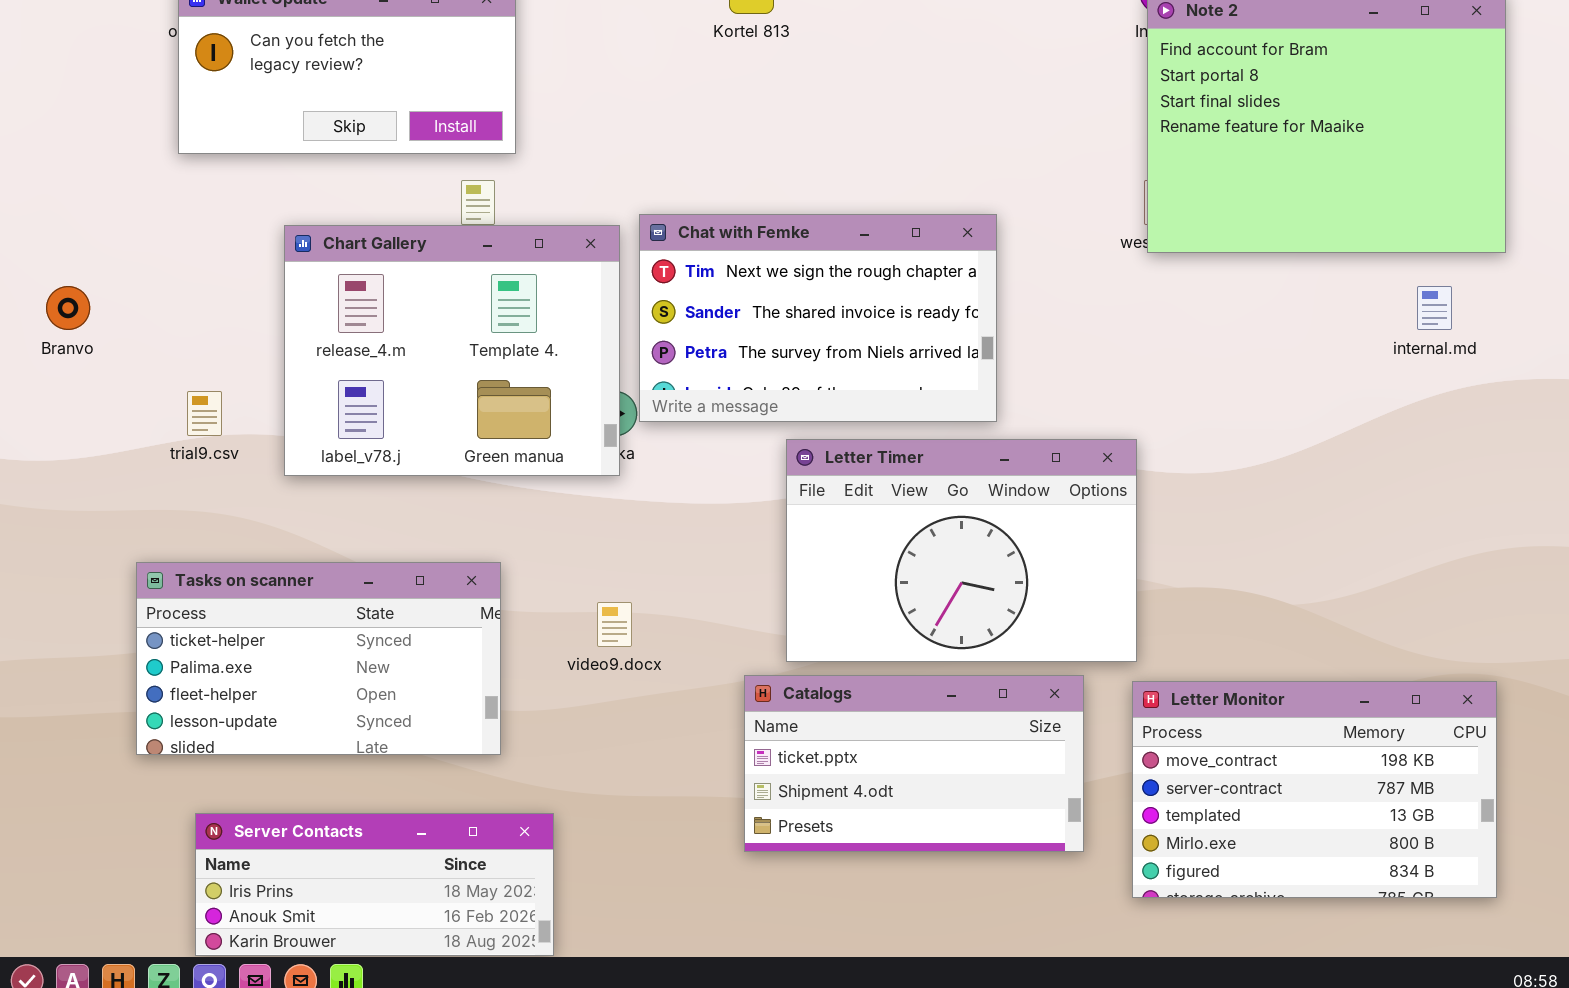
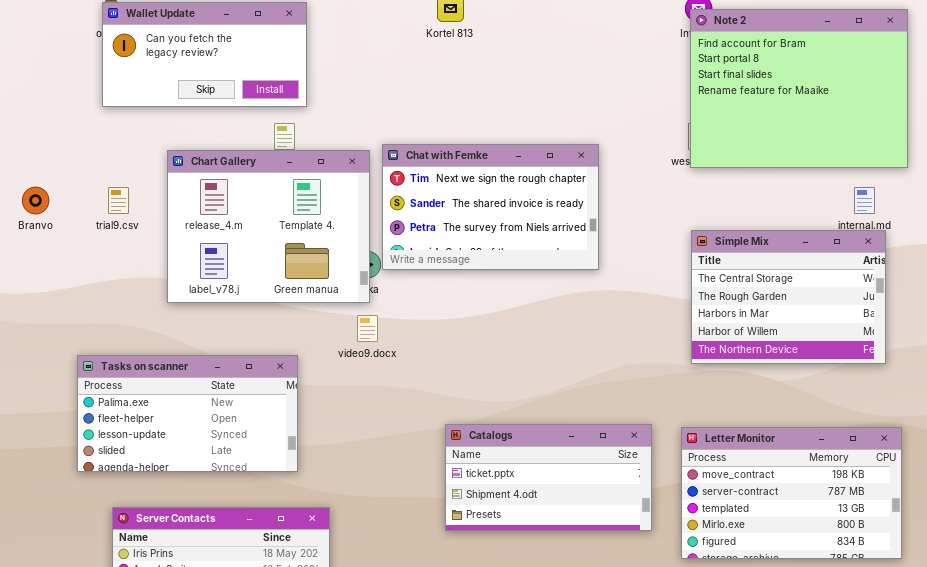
Simple Mix: none -> [691,230,886,364], opened
trial9.csv: [187,391,222,436] -> [108,187,129,214], moved
Letter Timer: [786,439,1137,662] -> none, closed
Tasks on scanner: [136,562,501,755] -> [77,355,298,472], scrolled down 1 row
video9.docx: [597,602,632,647] -> [357,315,378,342], moved

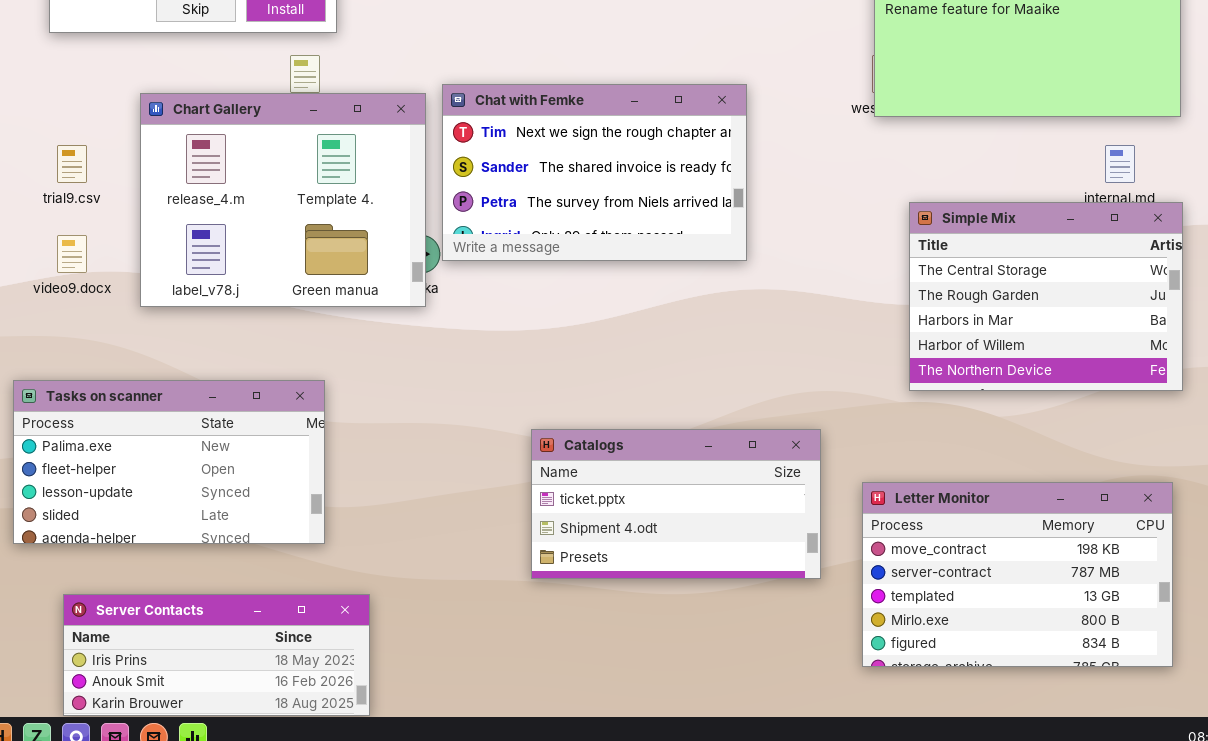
Simple Mix: [691,230,886,364] -> [909,202,1183,391], moved
video9.docx: [357,315,378,342] -> [57,235,87,273], moved
Catalogs: [445,424,652,531] -> [531,429,821,579], moved

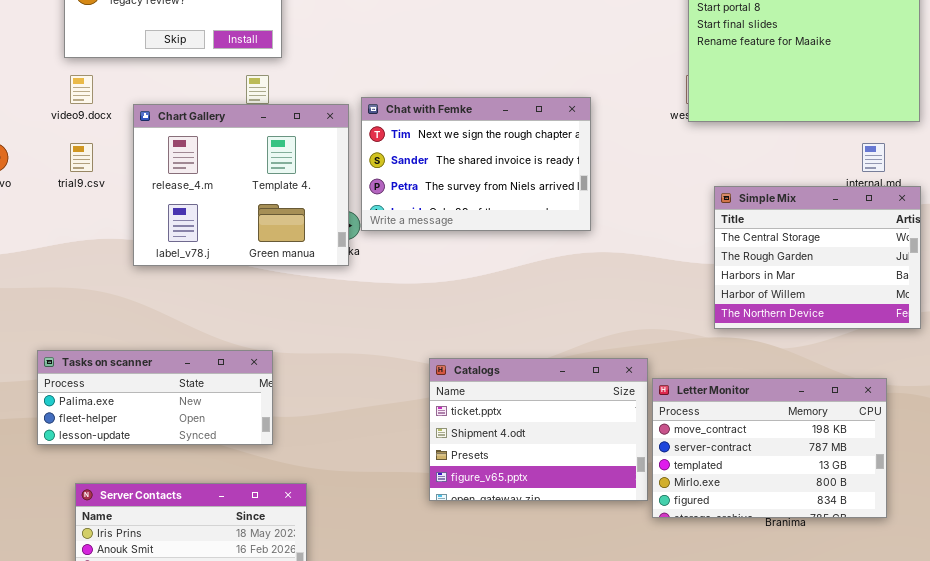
video9.docx: [57,235,87,273] -> [70,75,93,104], moved
Tasks on scanner: [13,380,325,544] -> [37,350,273,445], resized
Catalogs: [531,429,821,579] -> [429,358,648,501], resized
Letter Monitor: [862,482,1173,667] -> [652,378,887,518], moved

